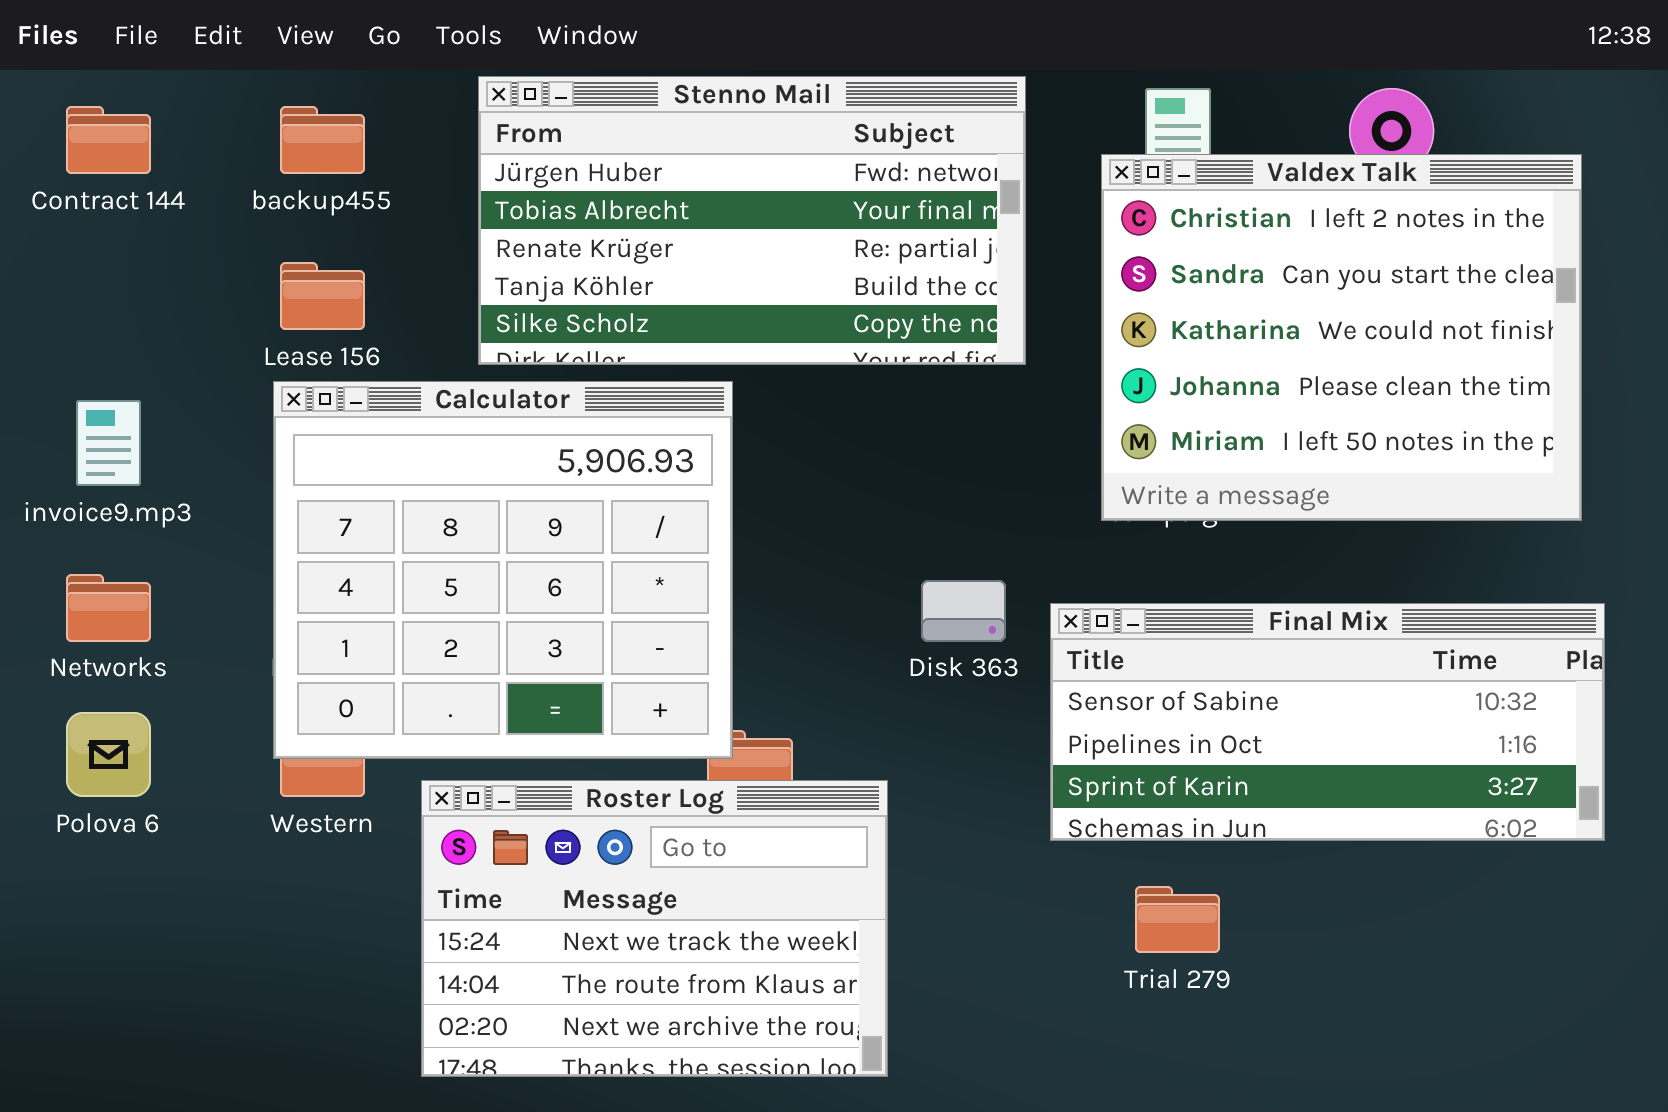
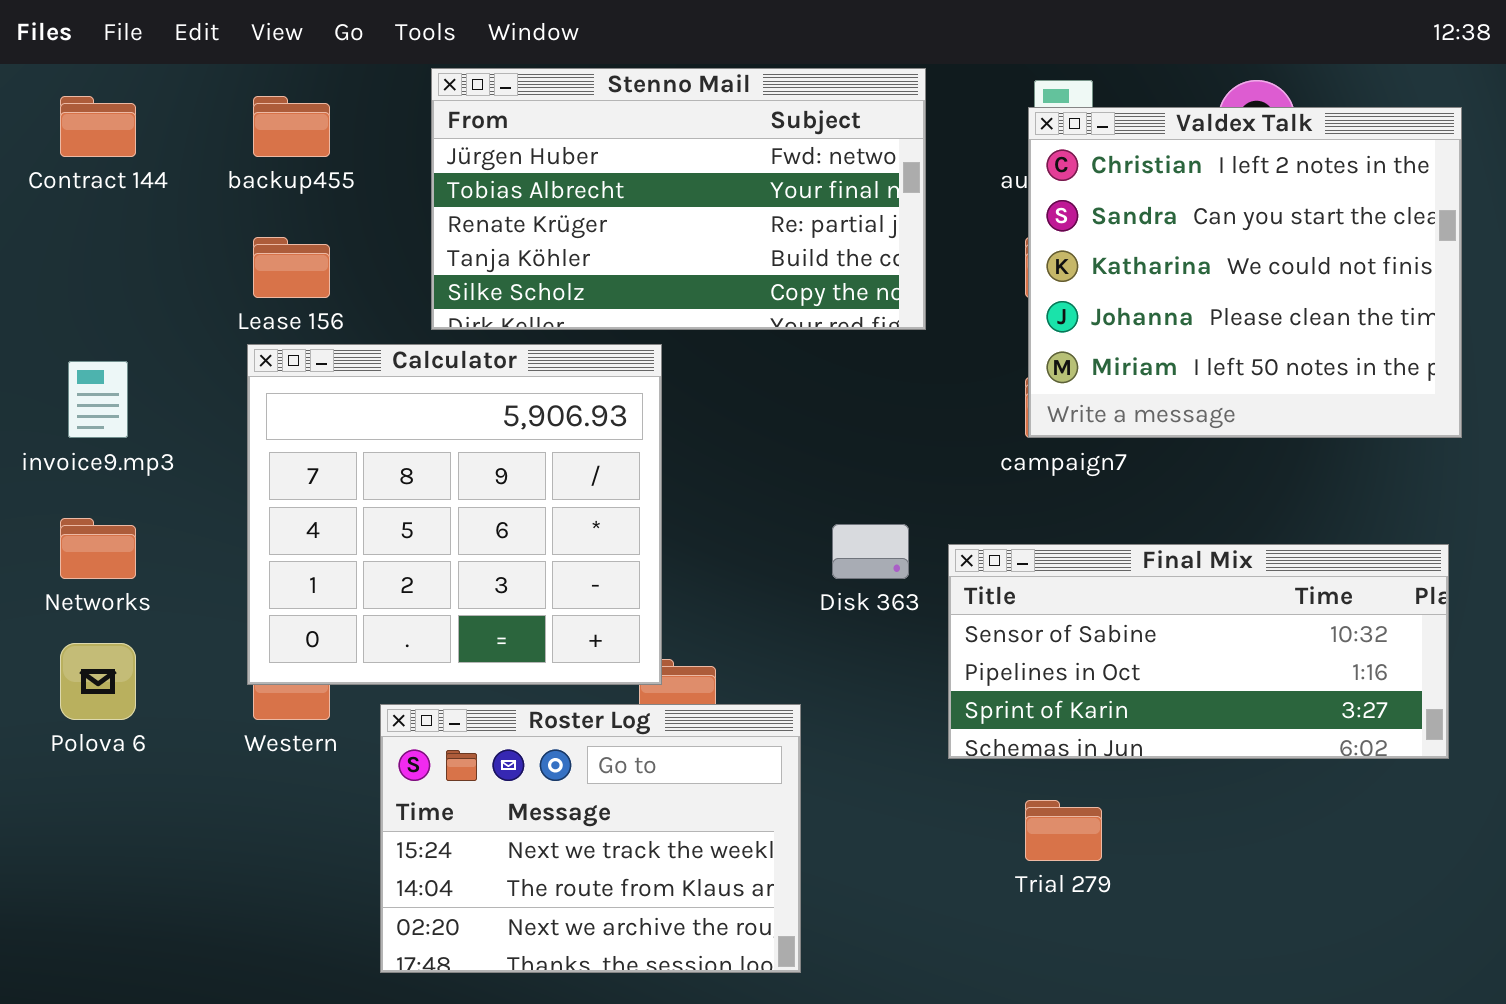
Valdex Talk: [1101,154,1582,521] -> [1028,107,1462,438], moved

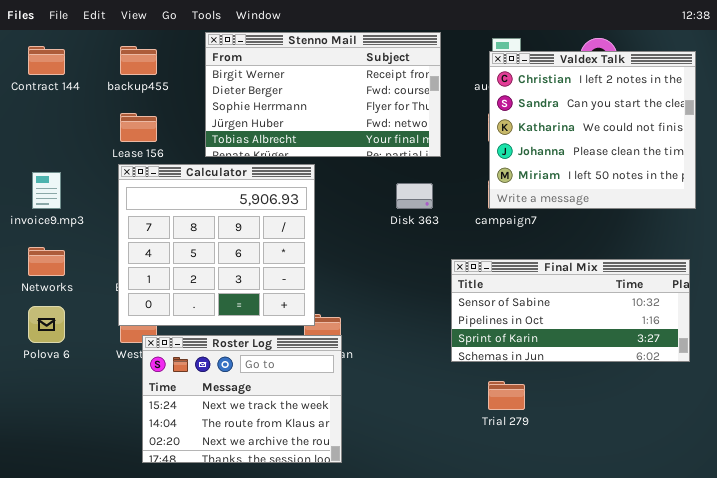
Stenno Mail: [431,68,926,330] -> [205,32,441,157], scrolled up 3 rows
Disk 363: [832,524,909,579] -> [396,183,433,209], moved
Roster Log: [380,704,801,973] -> [142,335,342,463], moved

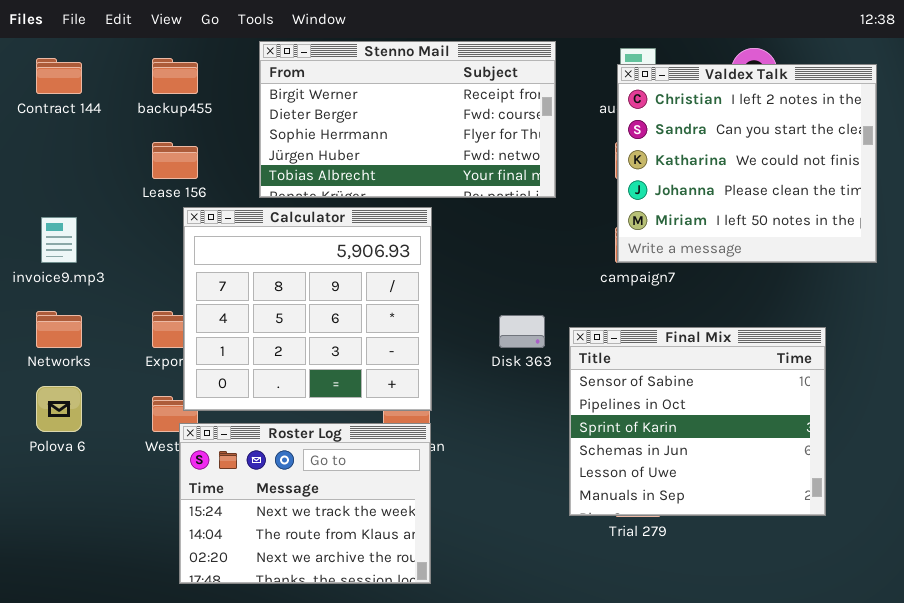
Calculator: [118,164,315,326] -> [183,207,432,411], moved
Disk 363: [396,183,433,209] -> [499,315,545,348], moved
Final Mix: [451,259,690,362] -> [569,327,826,516], resized

